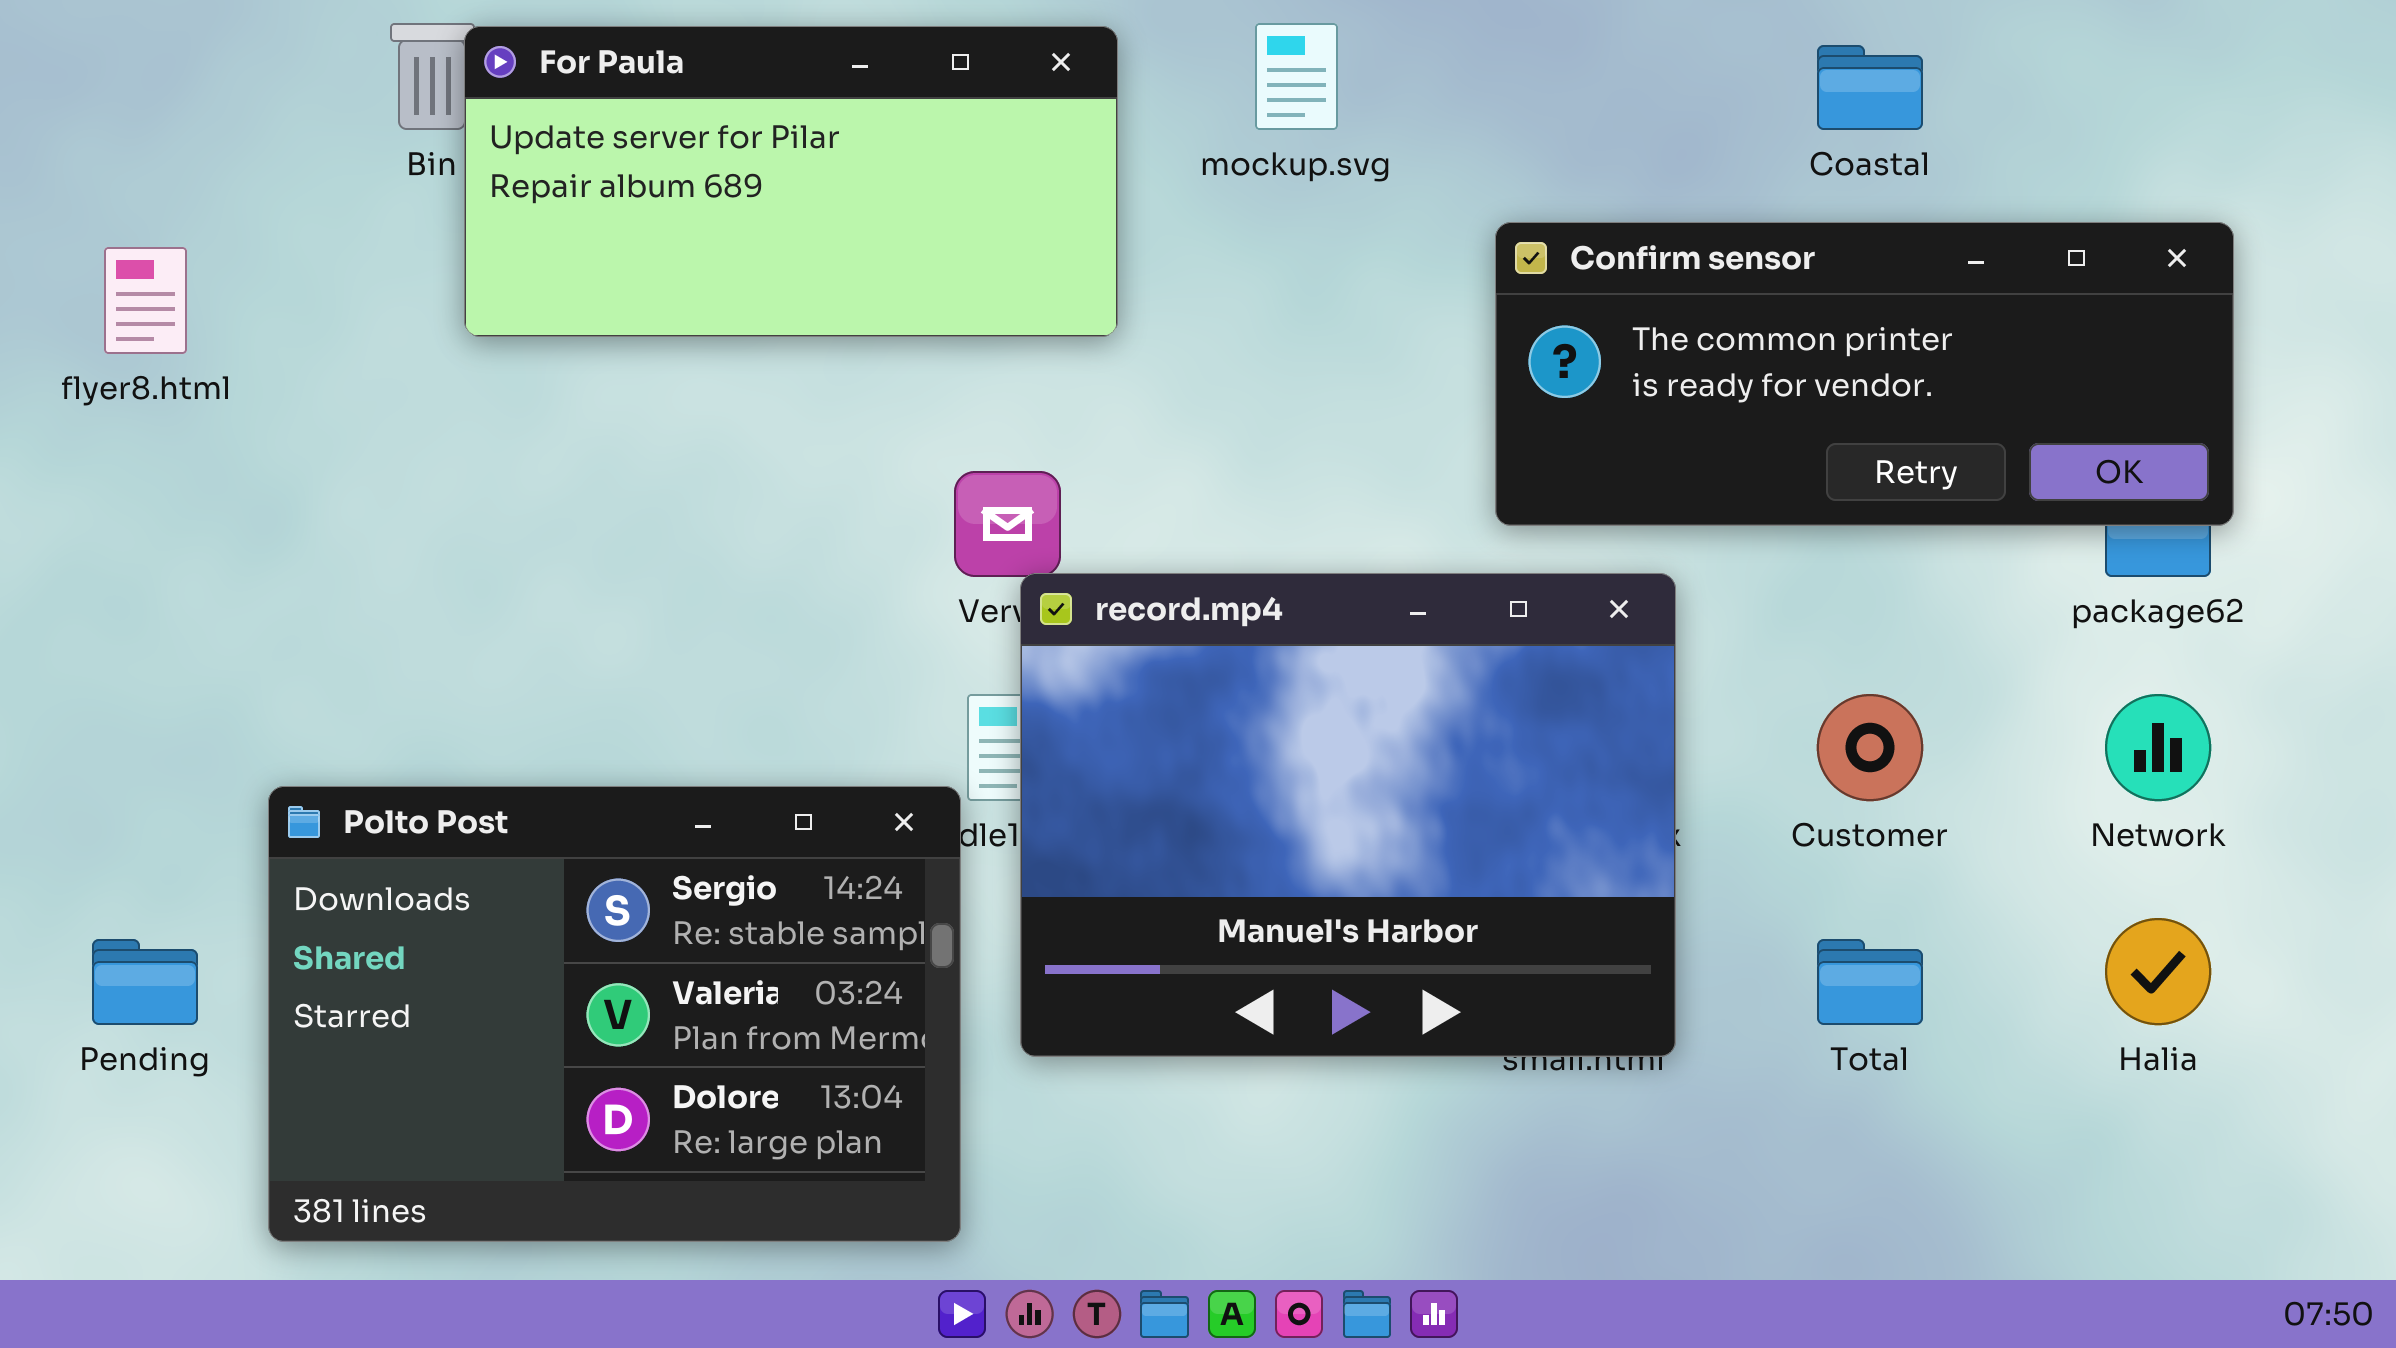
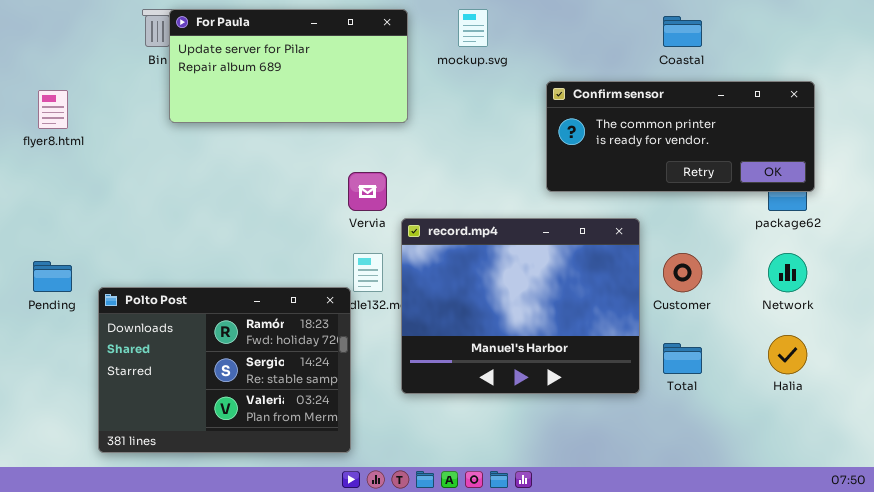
record.mp4: [1020,573,1676,1057] -> [401,218,640,394], moved
Polto Post: [268,786,961,1242] -> [98,287,351,453], scrolled up 1 row
Pending: [92,939,198,1025] -> [33,261,72,292], moved

